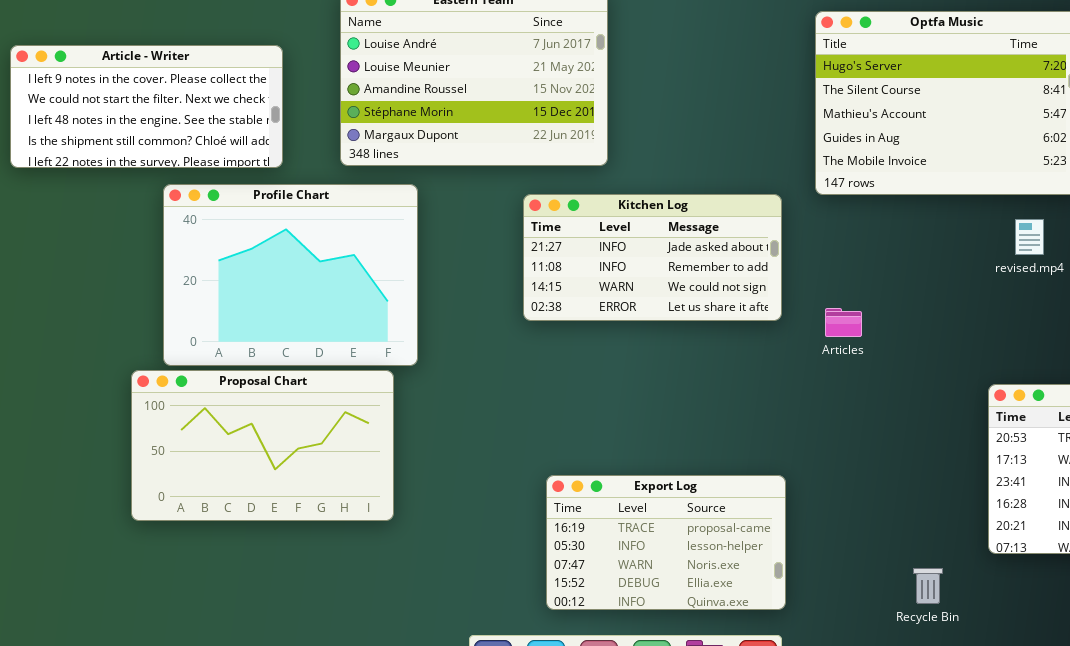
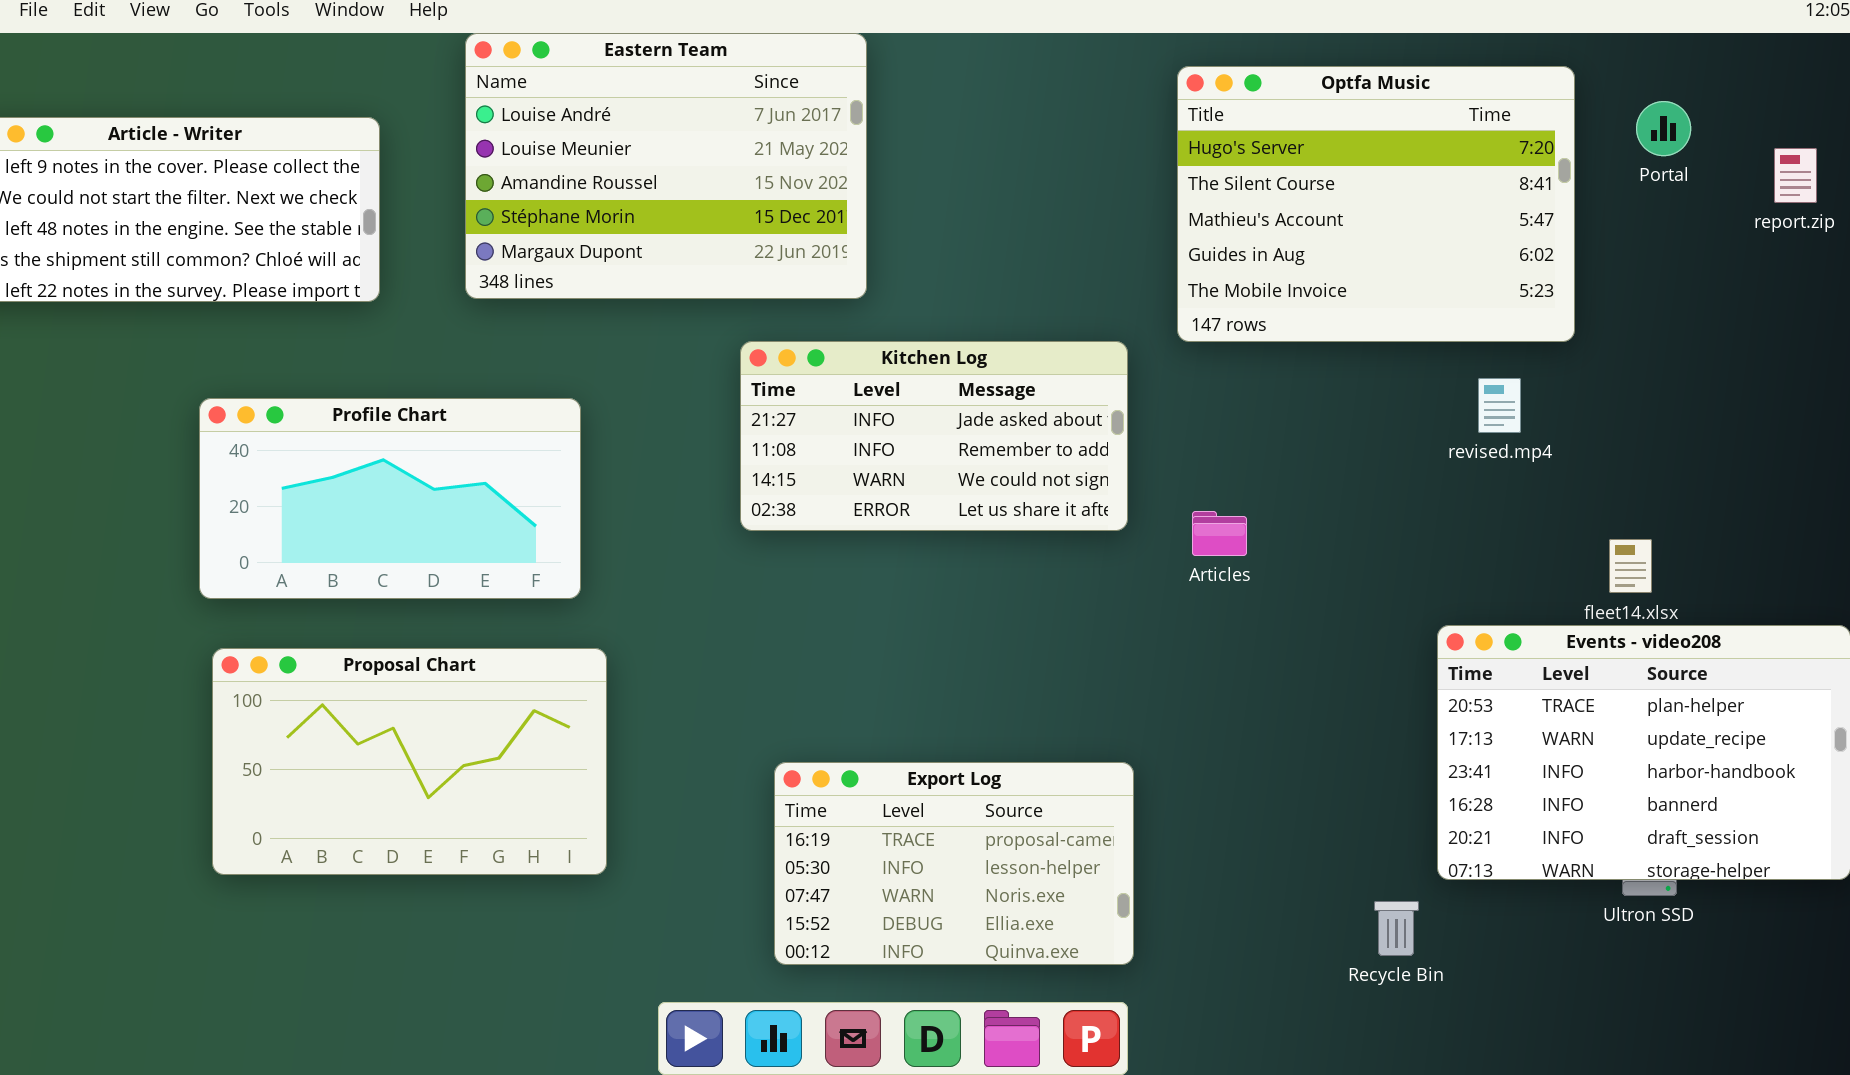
Profile Chart: [163,184,418,366] -> [199,398,581,599], resized
Proposal Chart: [131,370,394,521] -> [212,648,607,875], moved
Recycle Bin: [913,568,943,604] -> [1374,901,1419,956], moved

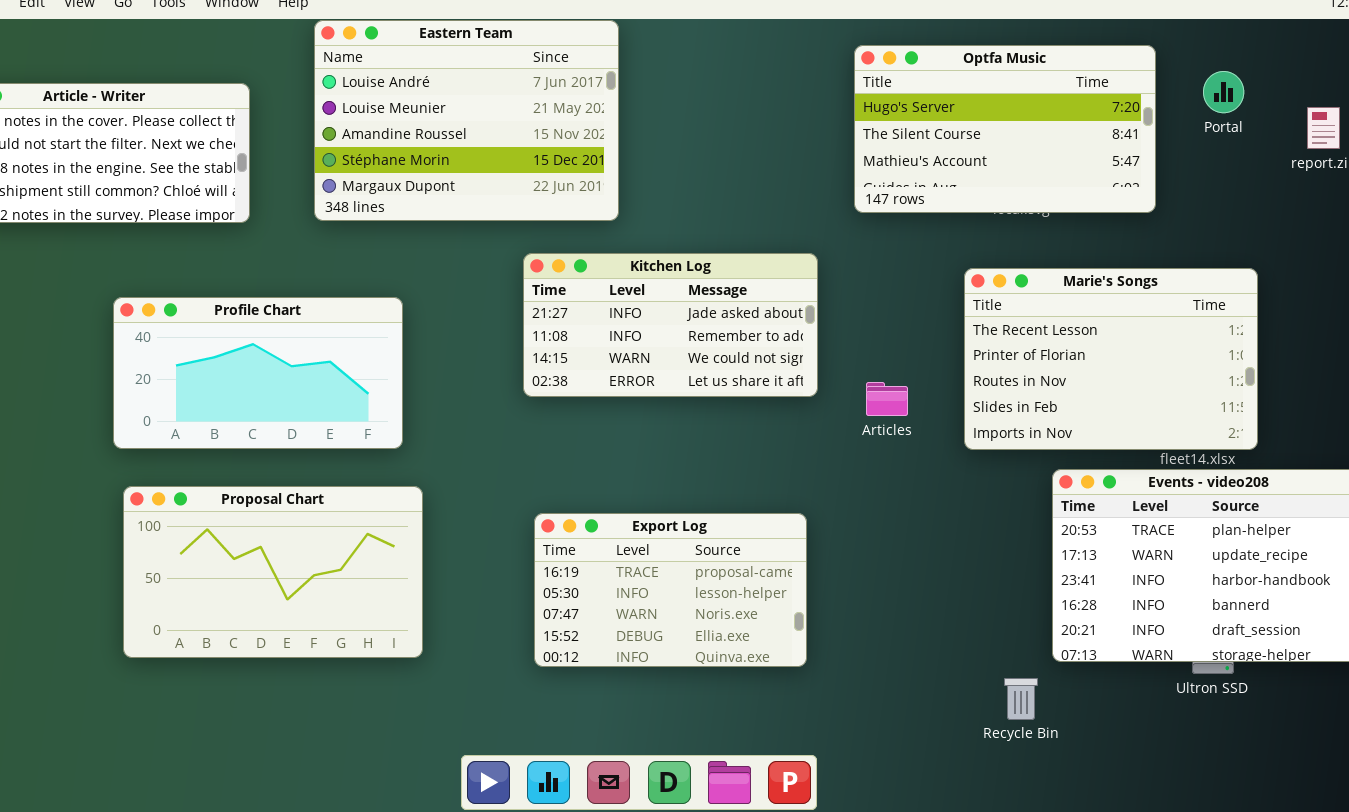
Optfa Music: [1177,66,1575,342] -> [854,45,1156,213], resized
Marie's Songs: none -> [964,268,1258,450], opened
Export Log: [774,762,1134,965] -> [534,513,807,667], moved

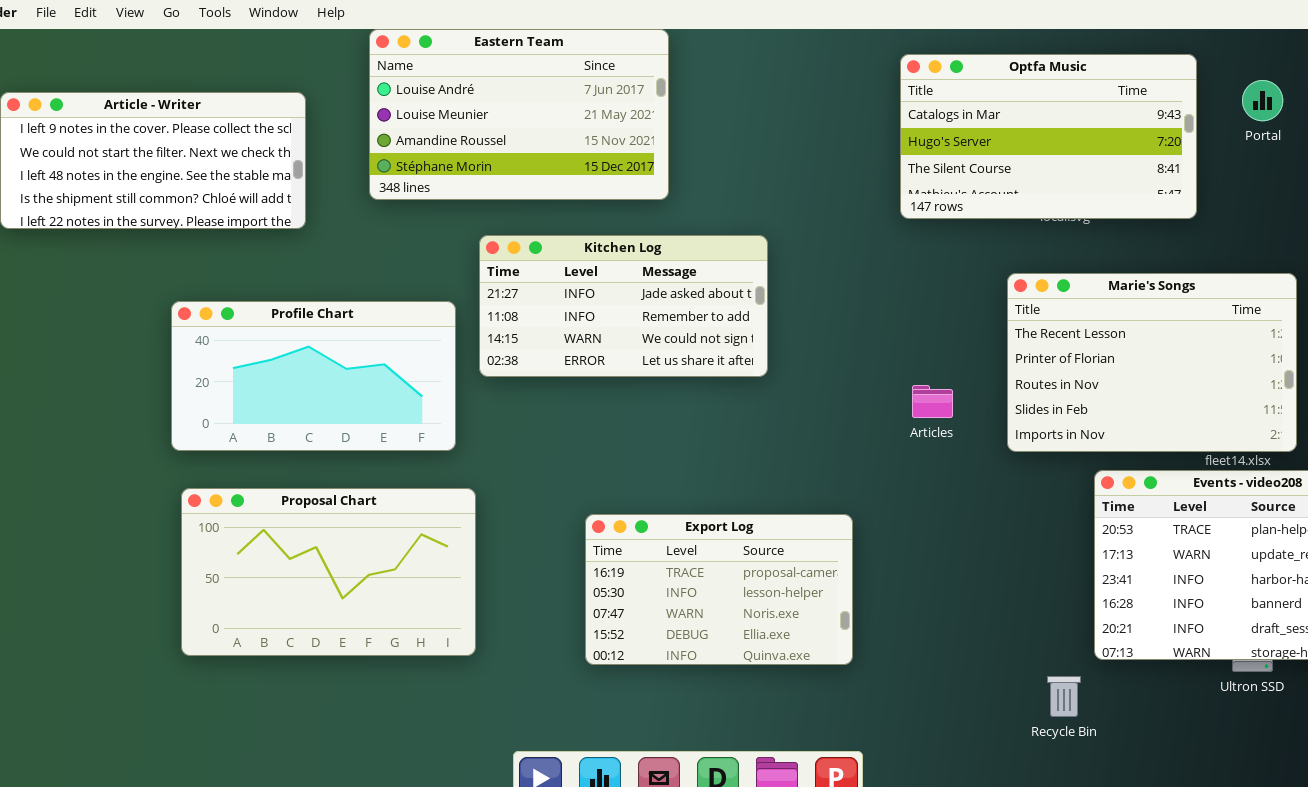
Eastern Team: [314,20,619,221] -> [369,29,669,200], resized
Optfa Music: [854,45,1156,213] -> [900,54,1197,219], scrolled up 1 row
Kitchen Log: [523,253,818,397] -> [479,235,768,377], moved

